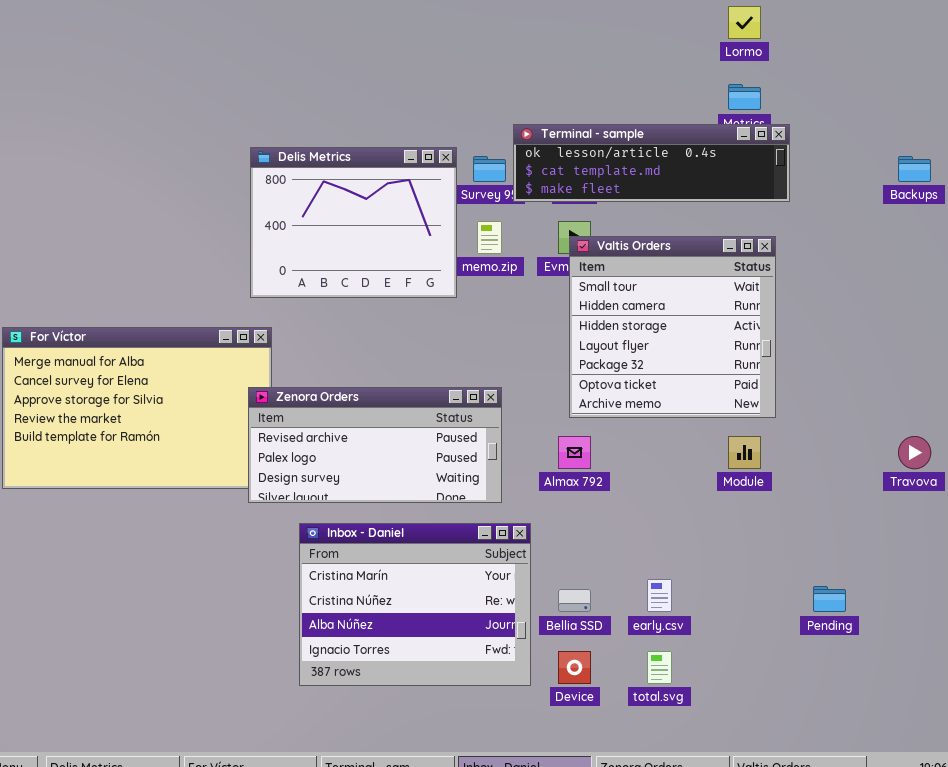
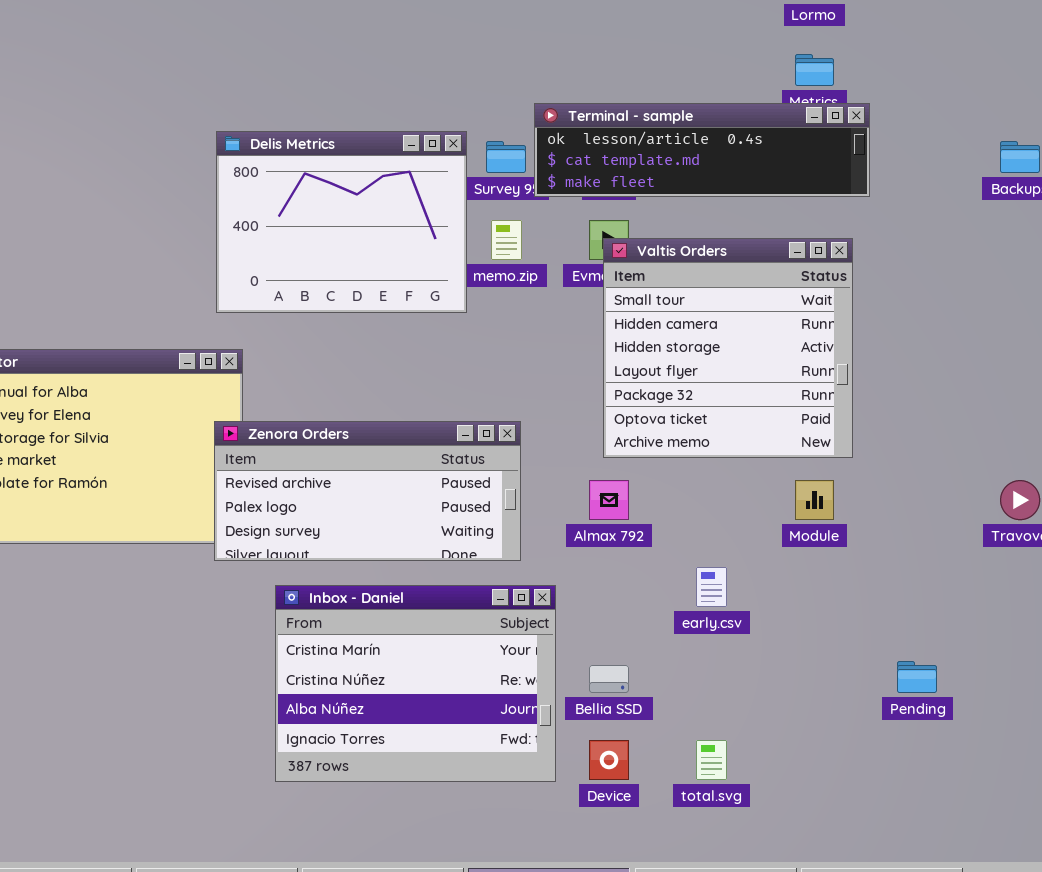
early.csv: [647,579,672,612] -> [696,567,727,607], moved

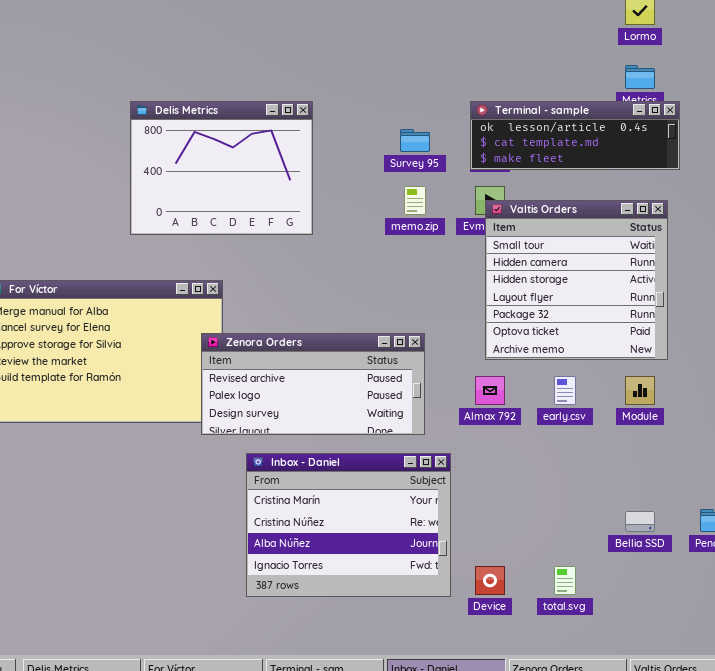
Terminal - sample: [534,103,870,197] -> [470,101,680,170], resized
Delis Metrics: [216,131,467,313] -> [130,101,313,235], moved
early.csv: [696,567,727,607] -> [554,376,576,405], moved
Bellia SSD: [589,665,629,693] -> [625,511,655,532], moved

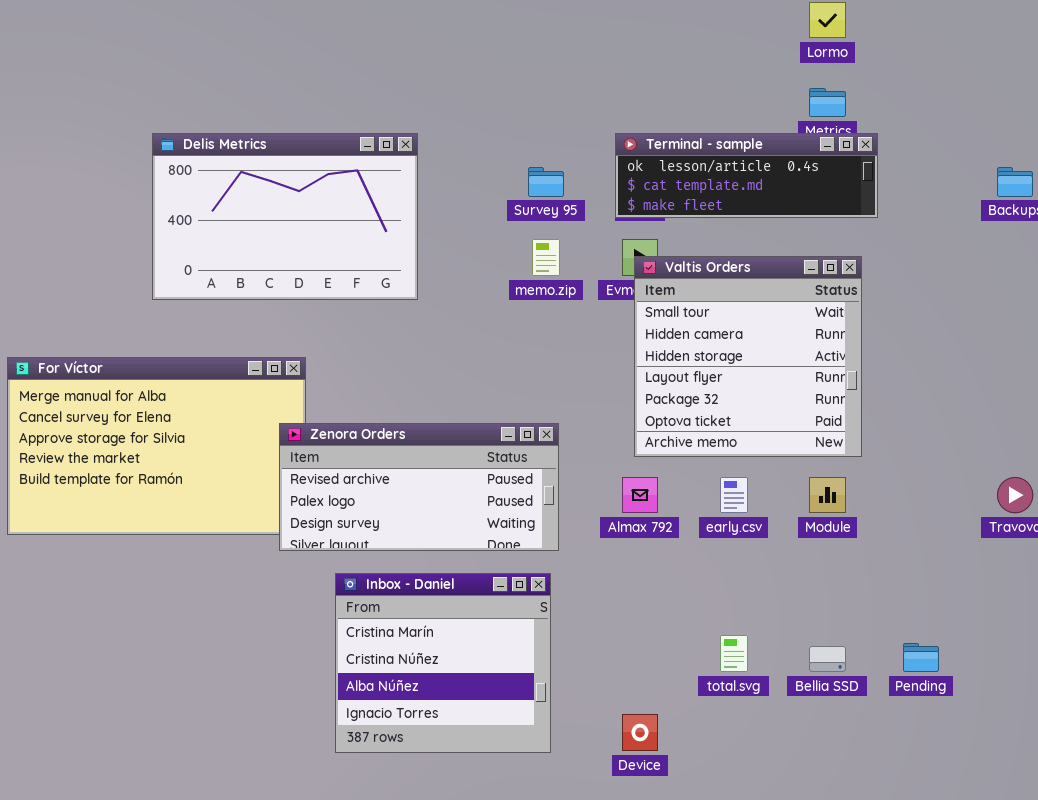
Delis Metrics: [130,101,313,235] -> [152,133,418,300], resized
Inbox - Daniel: [246,453,451,597] -> [335,573,551,753], resized
total.svg: [554,566,576,595] -> [720,635,748,672], moved

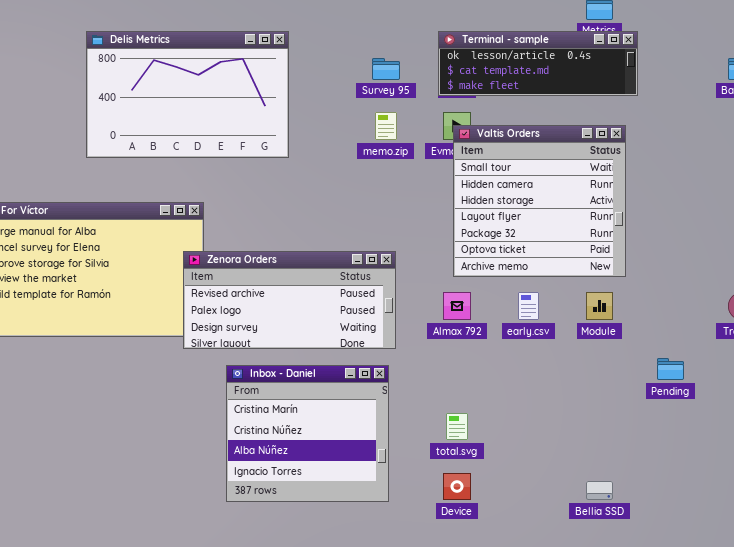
total.svg: [720,635,748,672] -> [446,413,468,440], moved
Pending: [903,643,939,672] -> [657,358,684,380], moved
Bellia SSD: [809,646,846,672] -> [586,481,613,500], moved

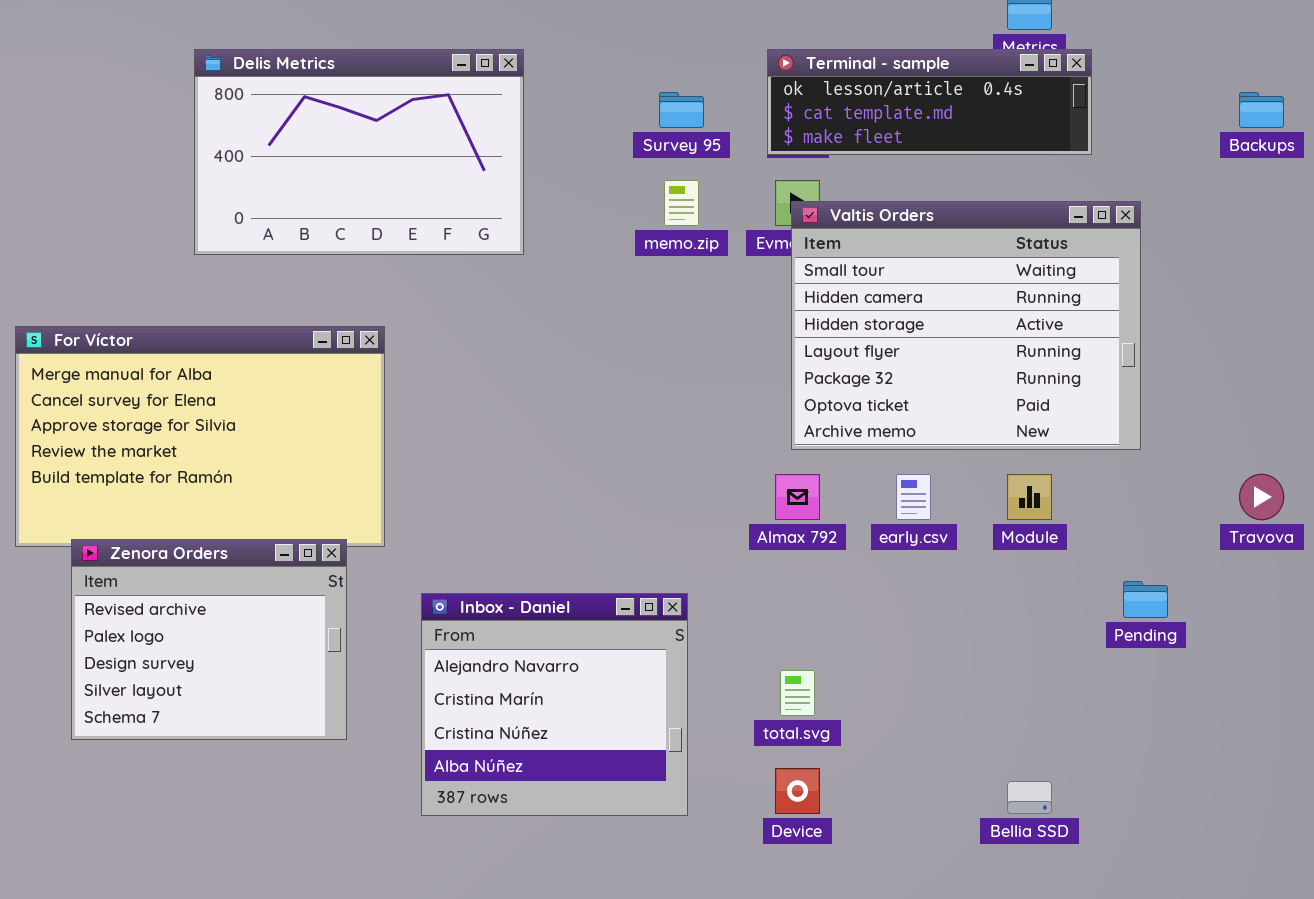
Valtis Orders: [453,125,626,277] -> [791,201,1141,450], resized
Zenora Orders: [183,251,396,349] -> [71,539,347,740], moved, resized
Inbox - Daniel: [226,365,389,502] -> [421,593,688,816], scrolled up 1 row

